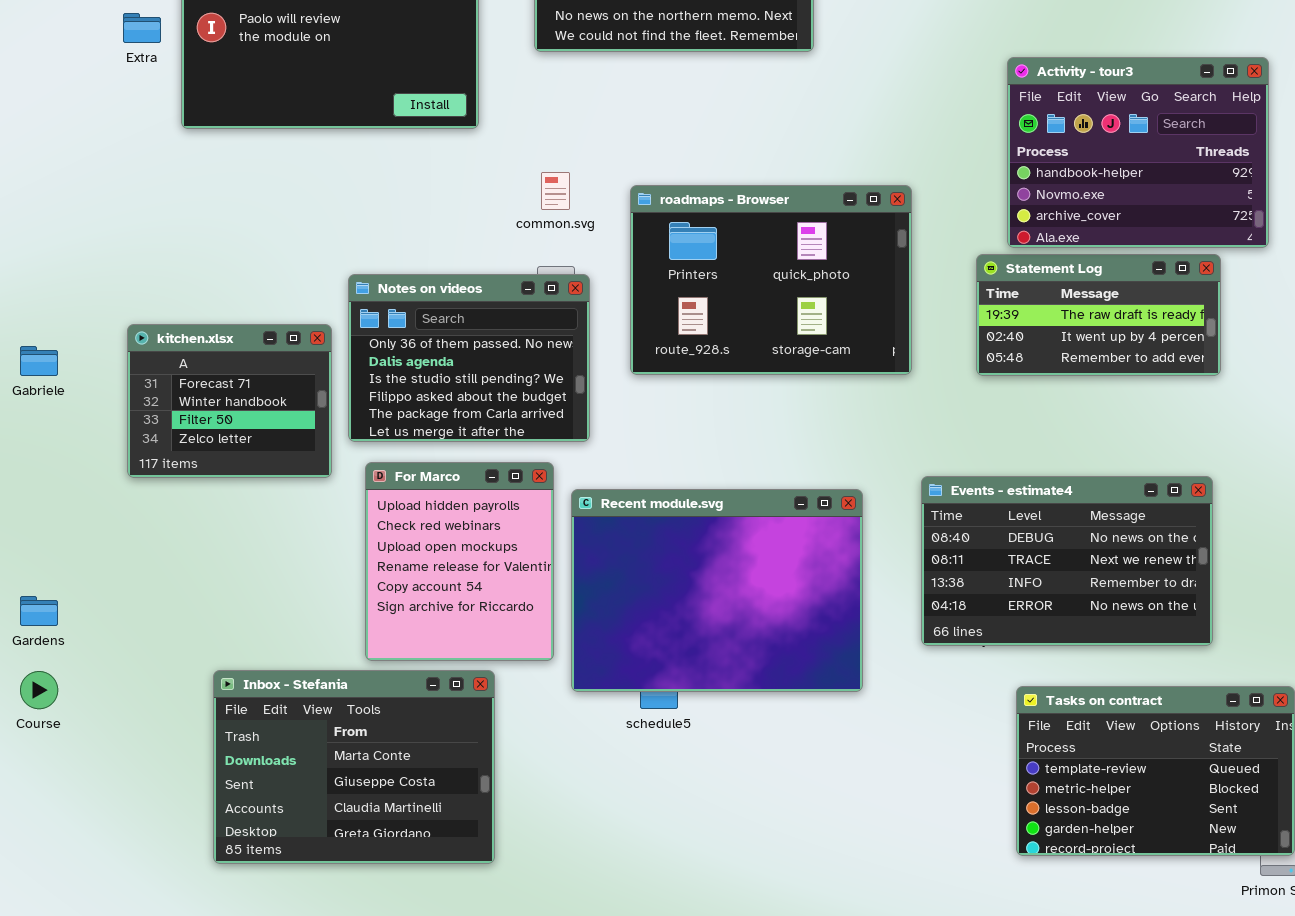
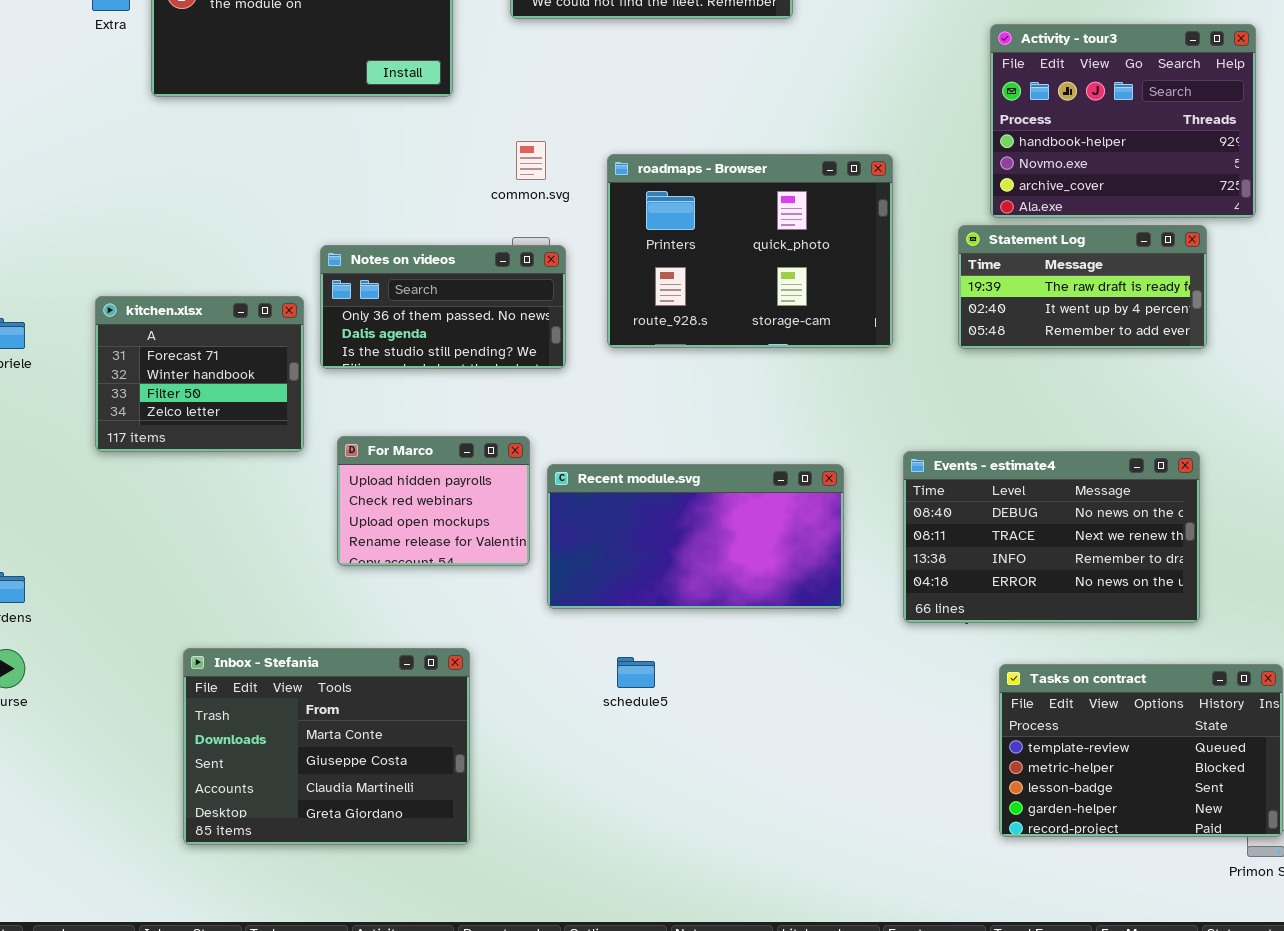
Notes on videos: [348,274,590,442] -> [320,245,566,369], resized
For Marco: [365,462,554,661] -> [337,436,530,566], resized
Recent module.svg: [571,489,863,692] -> [547,464,844,609], resized

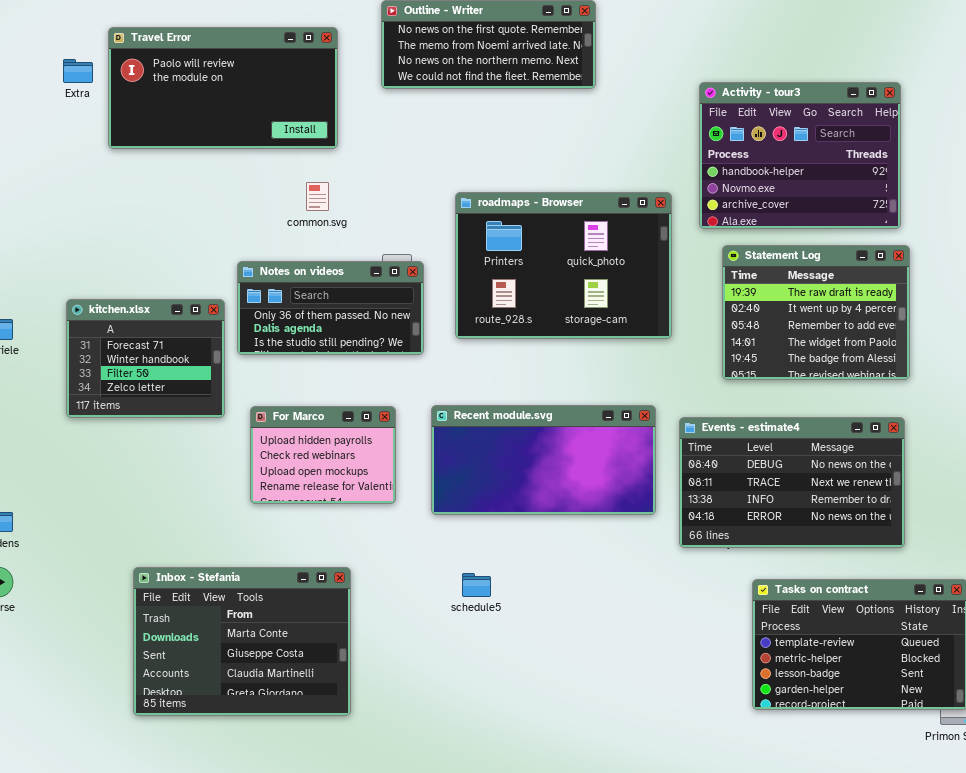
Activity - tour3: [990,24,1256,218] -> [699,82,901,229], moved
common.svg: [516,141,546,180] -> [306,182,329,211], moved
Statement Log: [958,225,1207,349] -> [722,245,910,380], resized
Recent module.svg: [547,464,844,609] -> [431,405,656,515], moved

